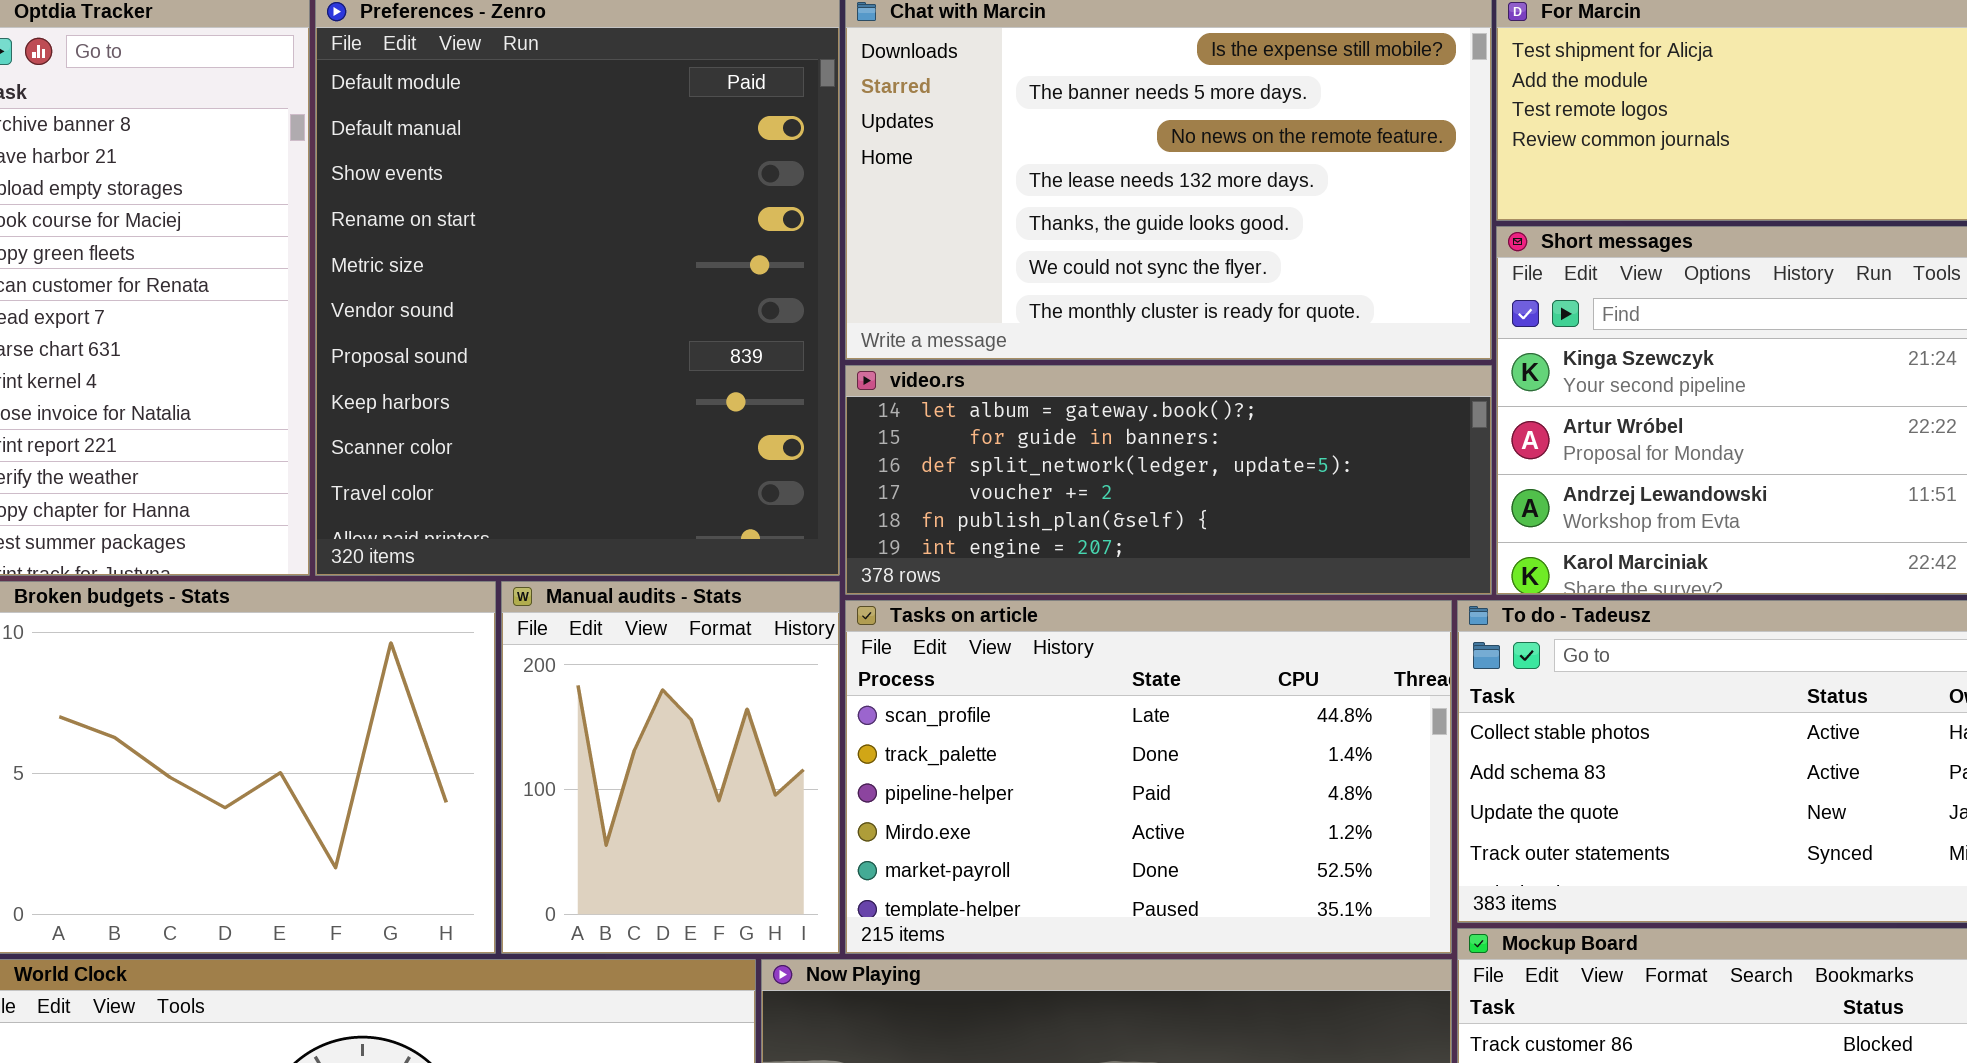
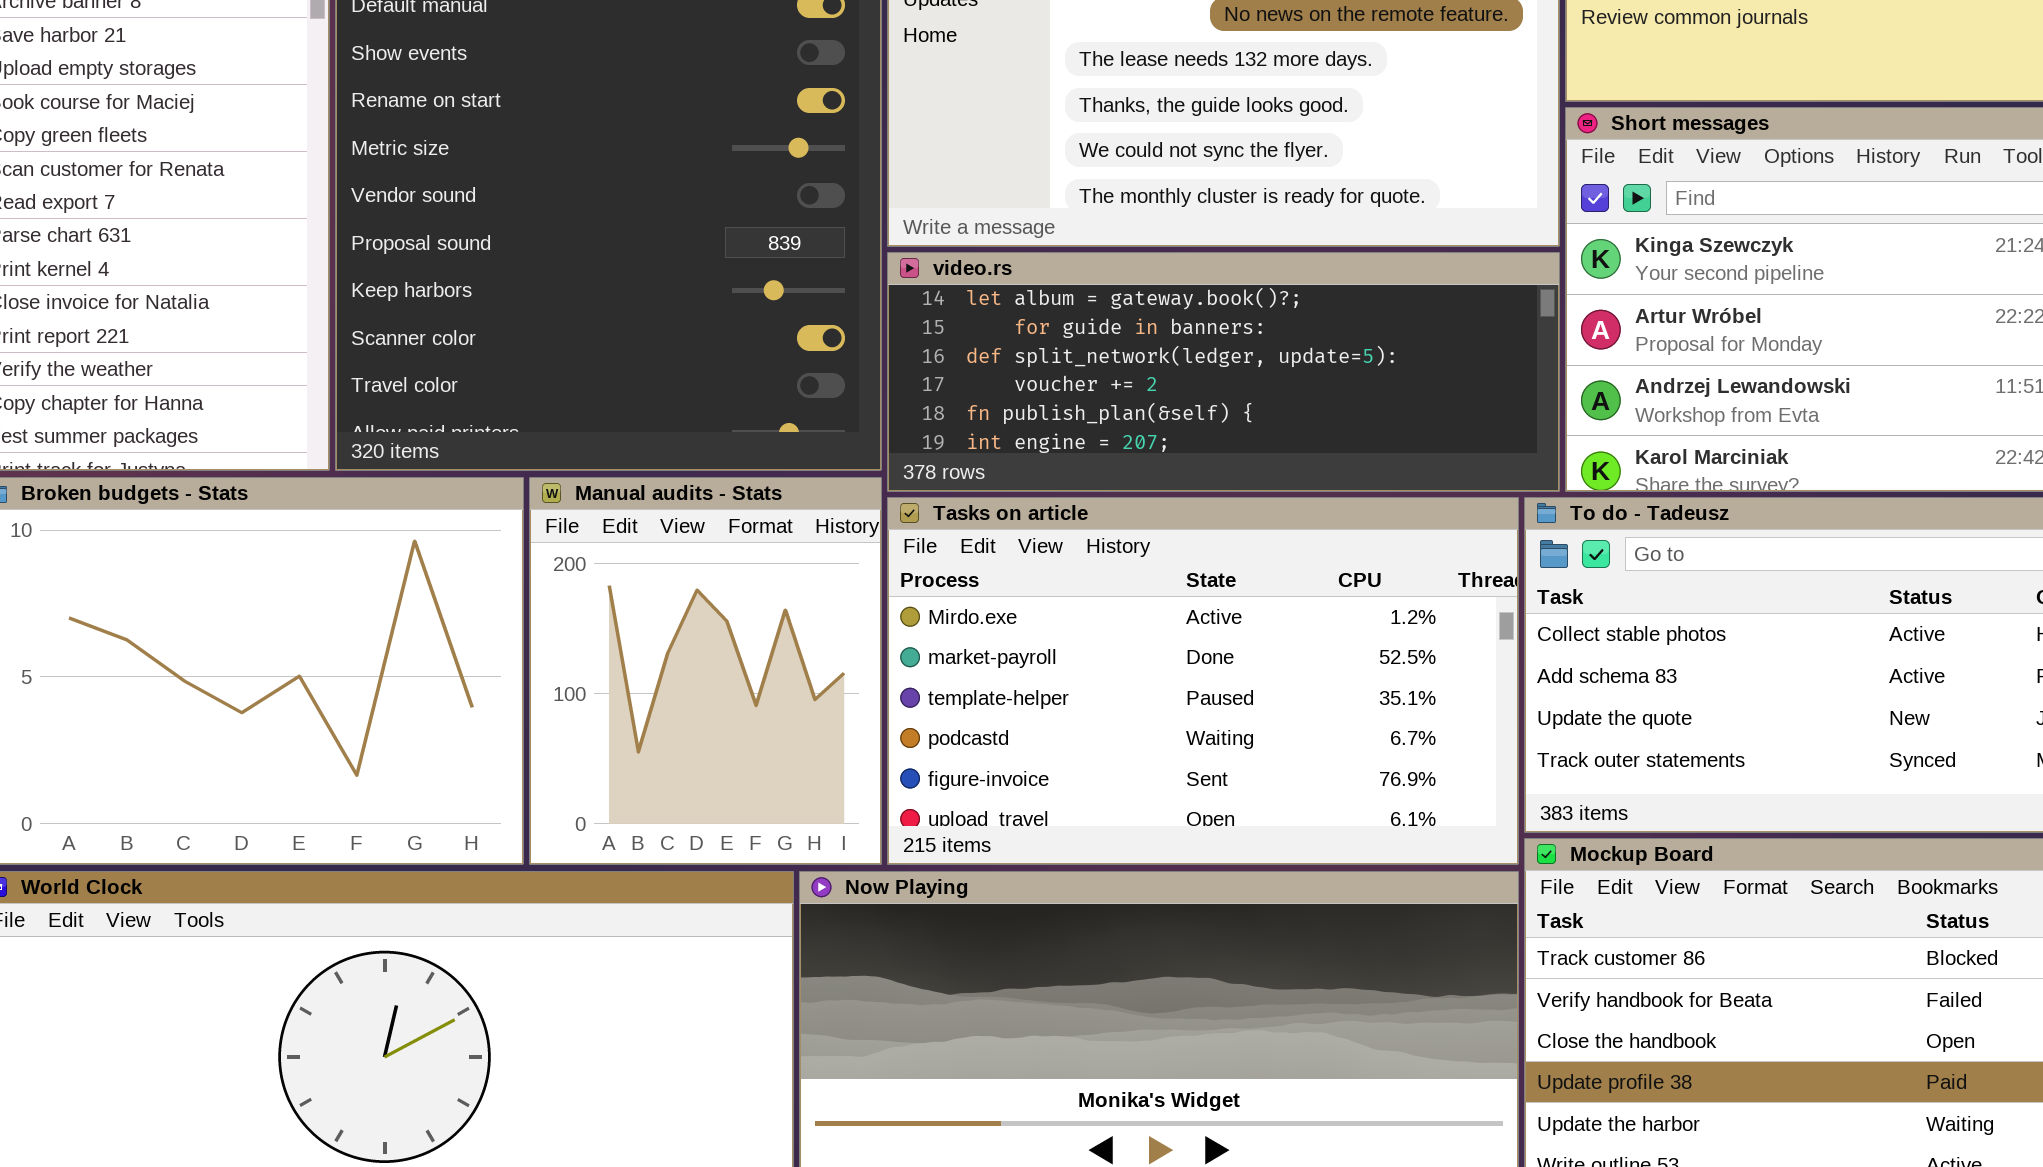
Tasks on article: [845,600,1452,954] -> [887,497,1519,865], scrolled down 3 rows

